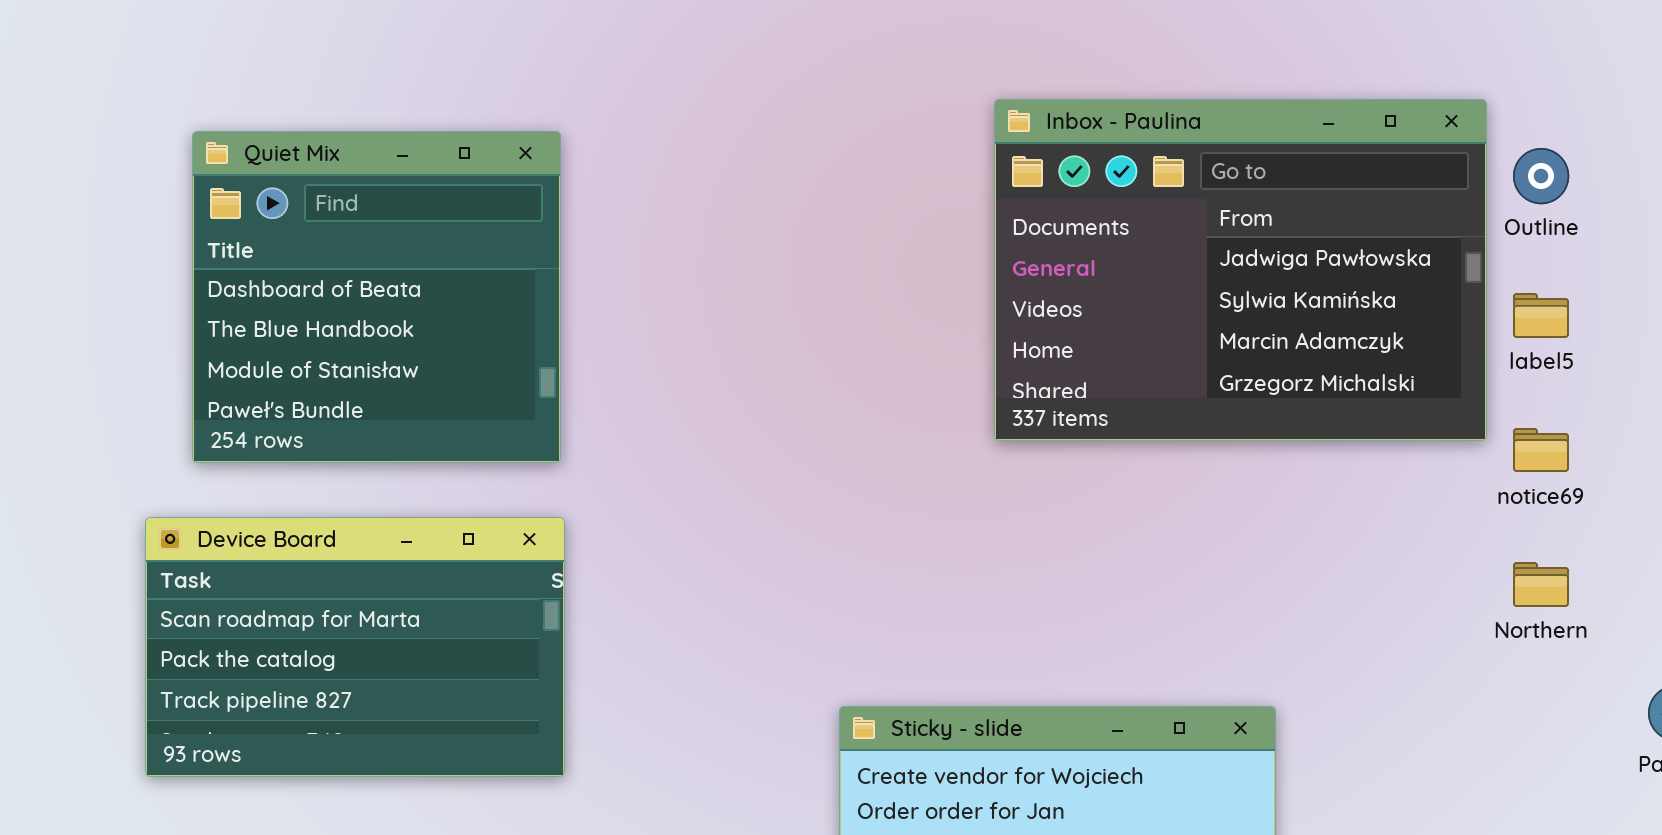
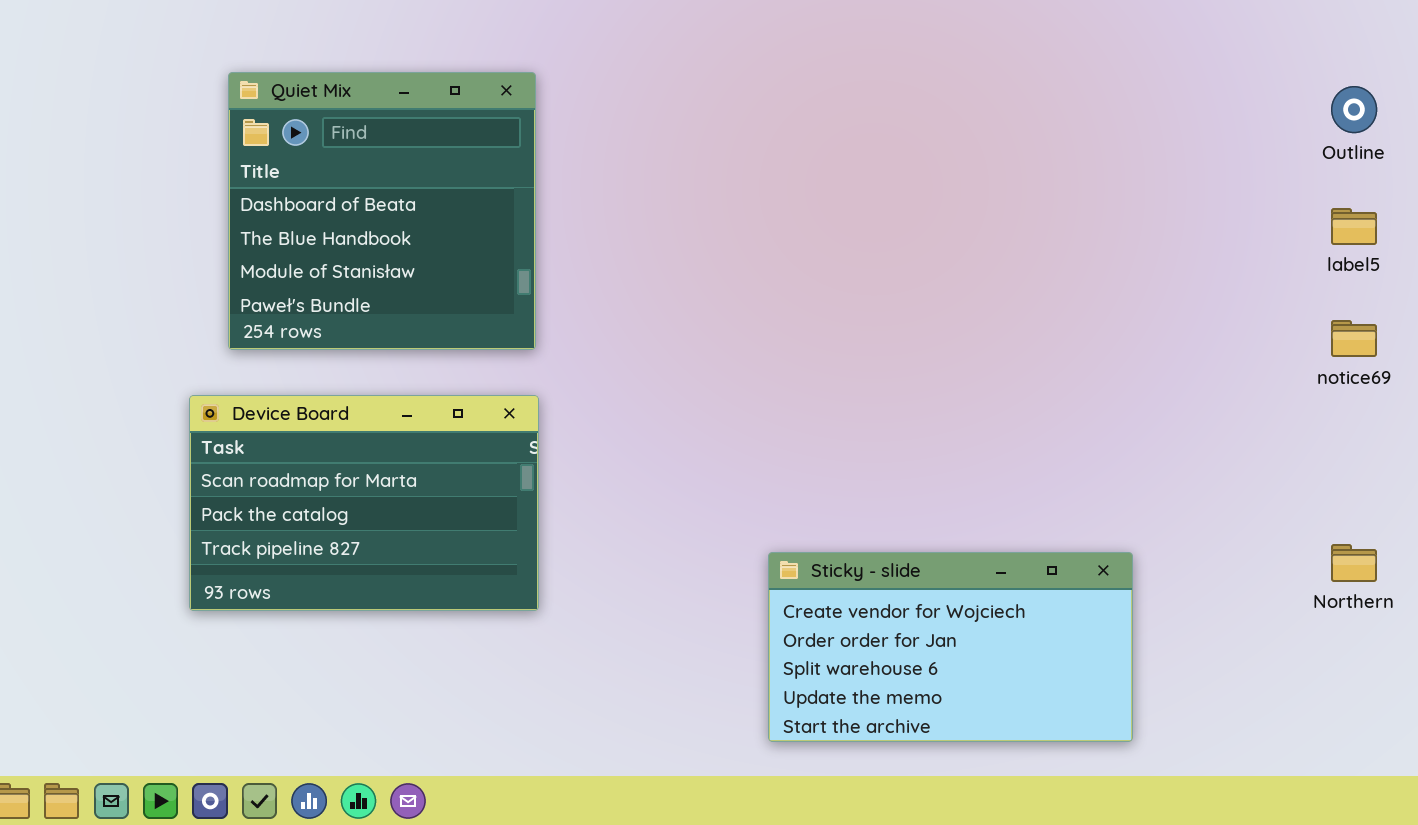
Inbox - Paulina: [994,99,1487,441] -> none, closed
Northern: [1513,562,1569,607] -> [1331,544,1377,582], moved

